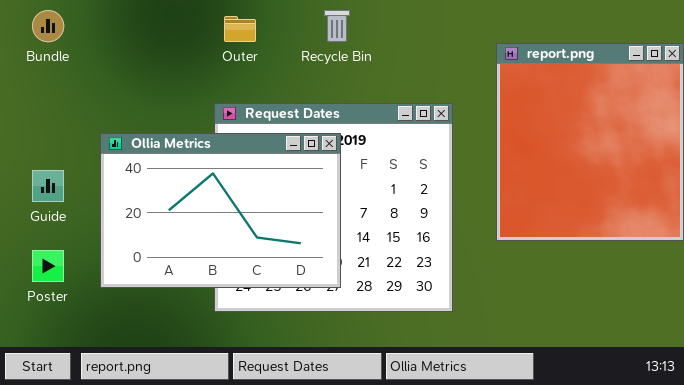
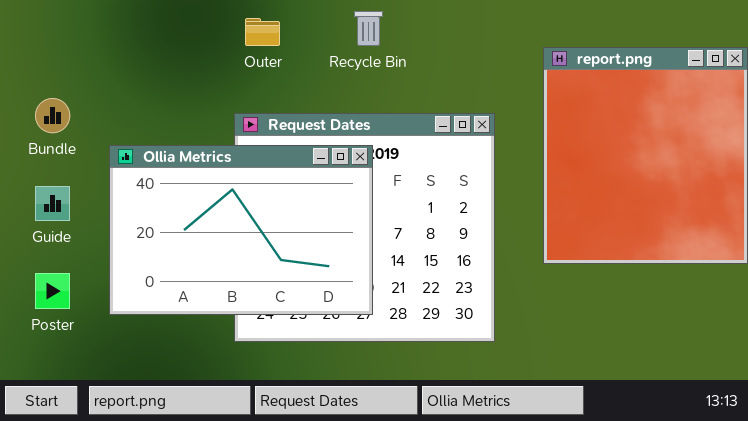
Bundle: [32,10,64,42] -> [35,98,70,133], moved

